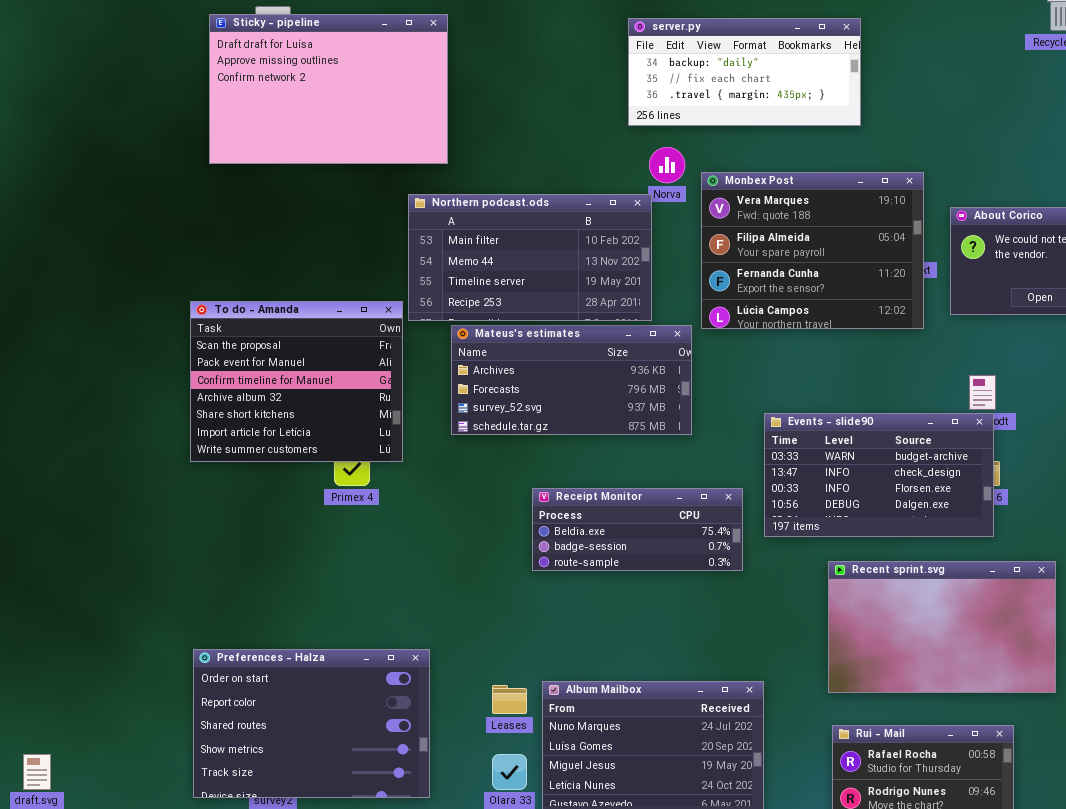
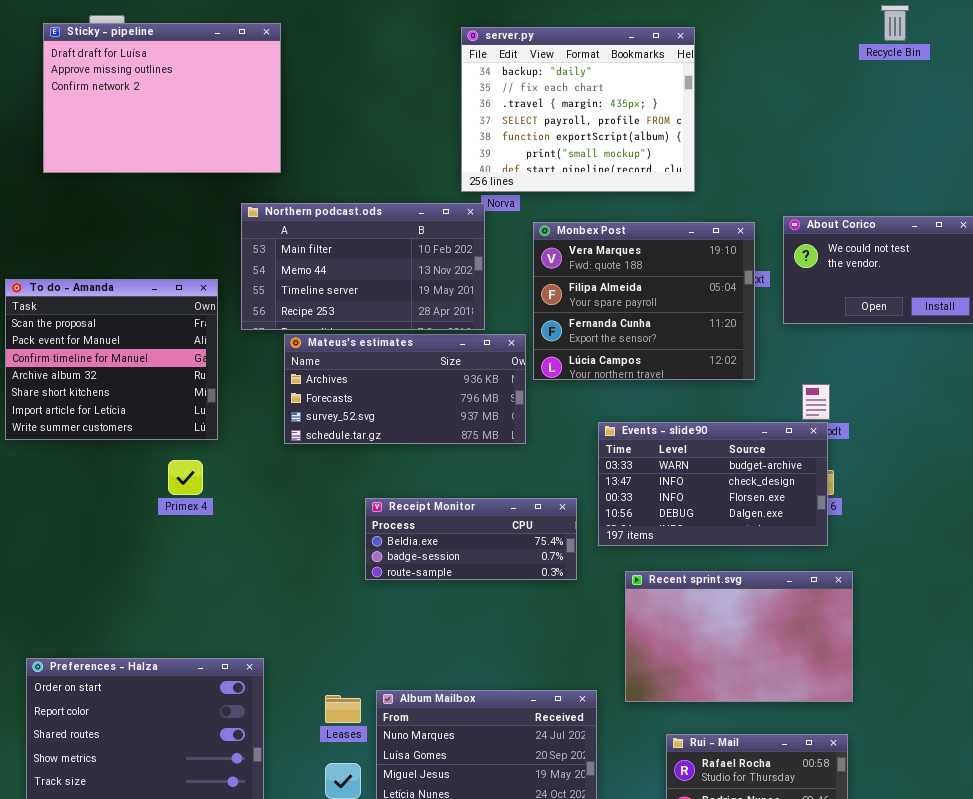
server.py: [628,18,861,126] -> [461,27,695,192], resized
Monbex Post: [701,172,924,329] -> [533,222,755,380], moved
To do - Amanda: [190,301,403,462] -> [5,279,218,440], moved
Recent sprint.svg: [828,561,1056,693] -> [625,571,853,702], moved

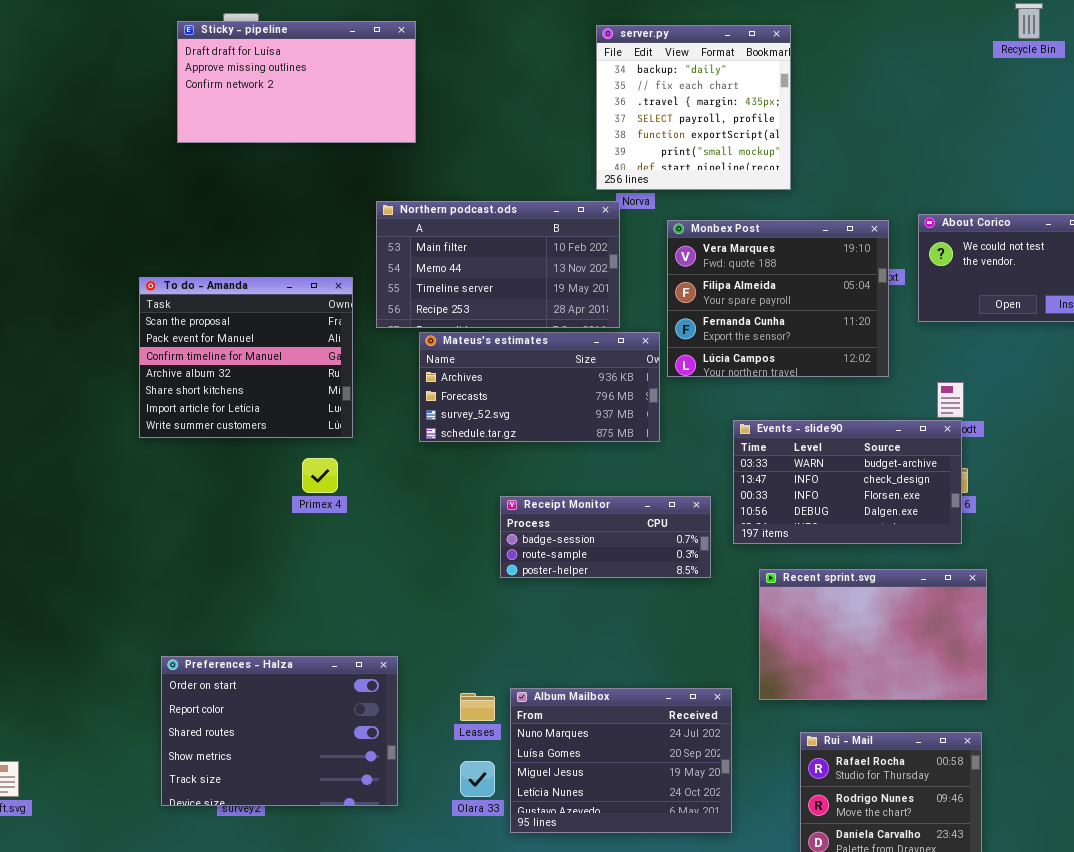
Sticky - pipeline: [43,23,281,173] -> [177,21,416,143], resized
server.py: [461,27,695,192] -> [596,25,791,190], resized
Receipt Monitor: [365,498,577,580] -> [500,496,711,578], scrolled down 1 row

